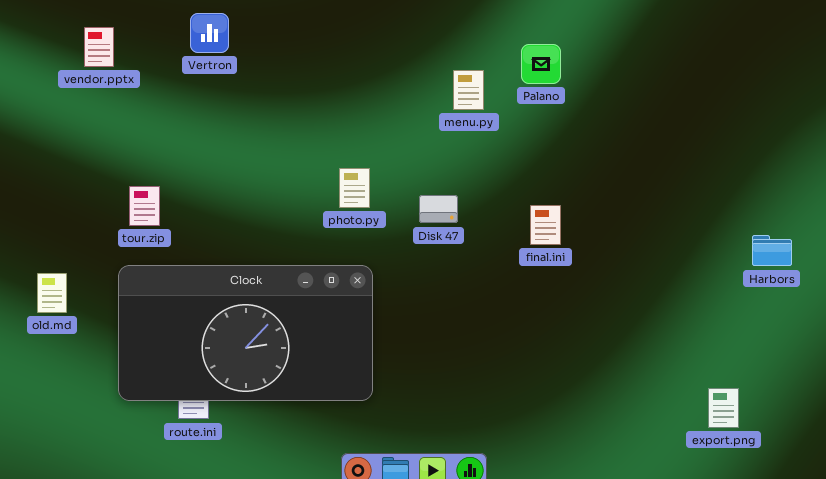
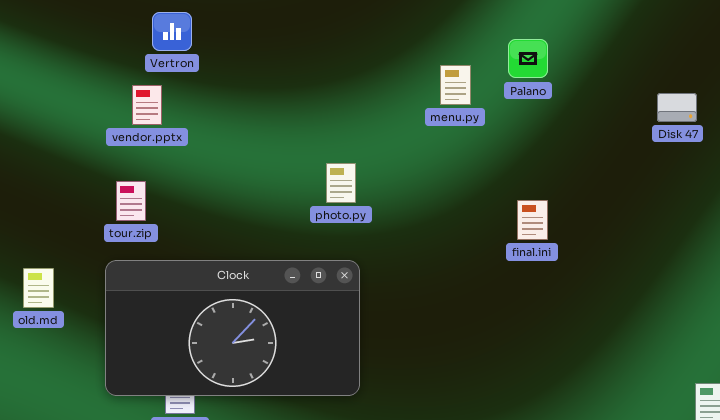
Vertron: [190,13,229,53] -> [152,12,192,51], moved
vendor.pptx: [84,27,114,67] -> [132,85,162,125], moved
Disk 47: [419,195,458,223] -> [657,93,697,122], moved

